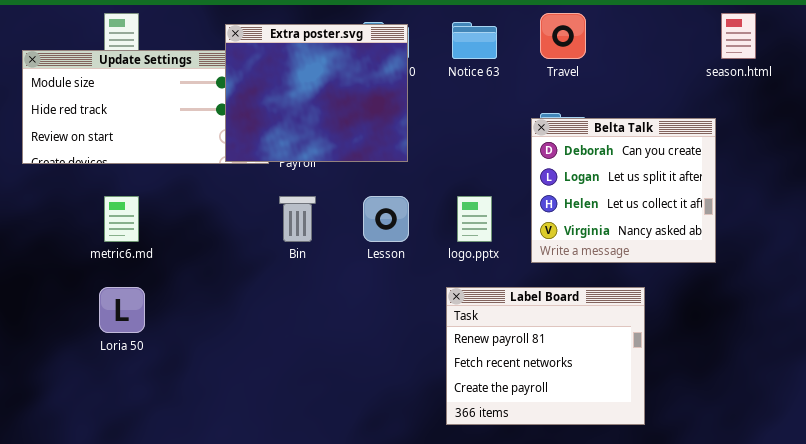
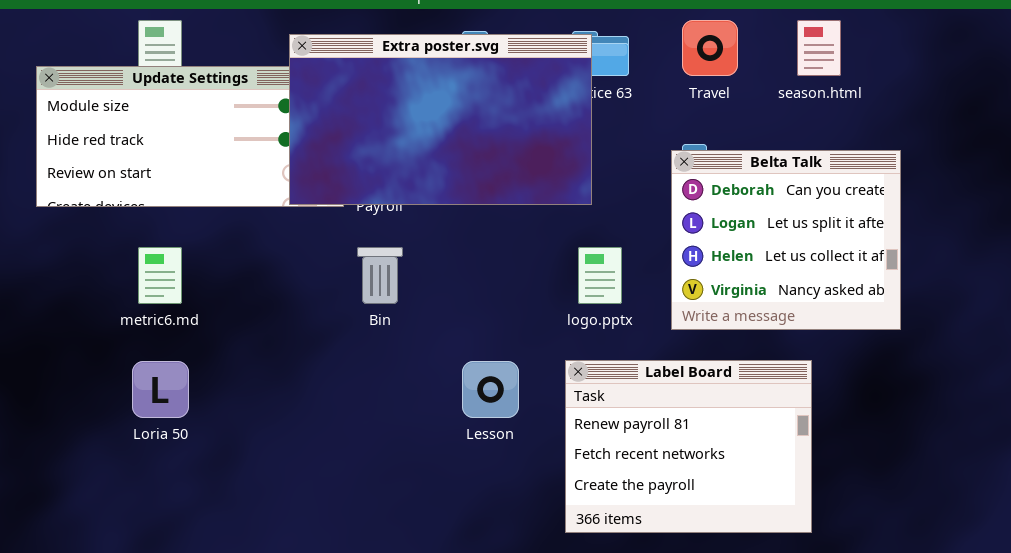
season.html: [721,13,756,59] -> [797,20,841,76], moved
Extra poster.svg: [225,24,408,162] -> [289,34,592,205], resized
Lesson: [363,196,409,242] -> [462,361,519,418], moved

